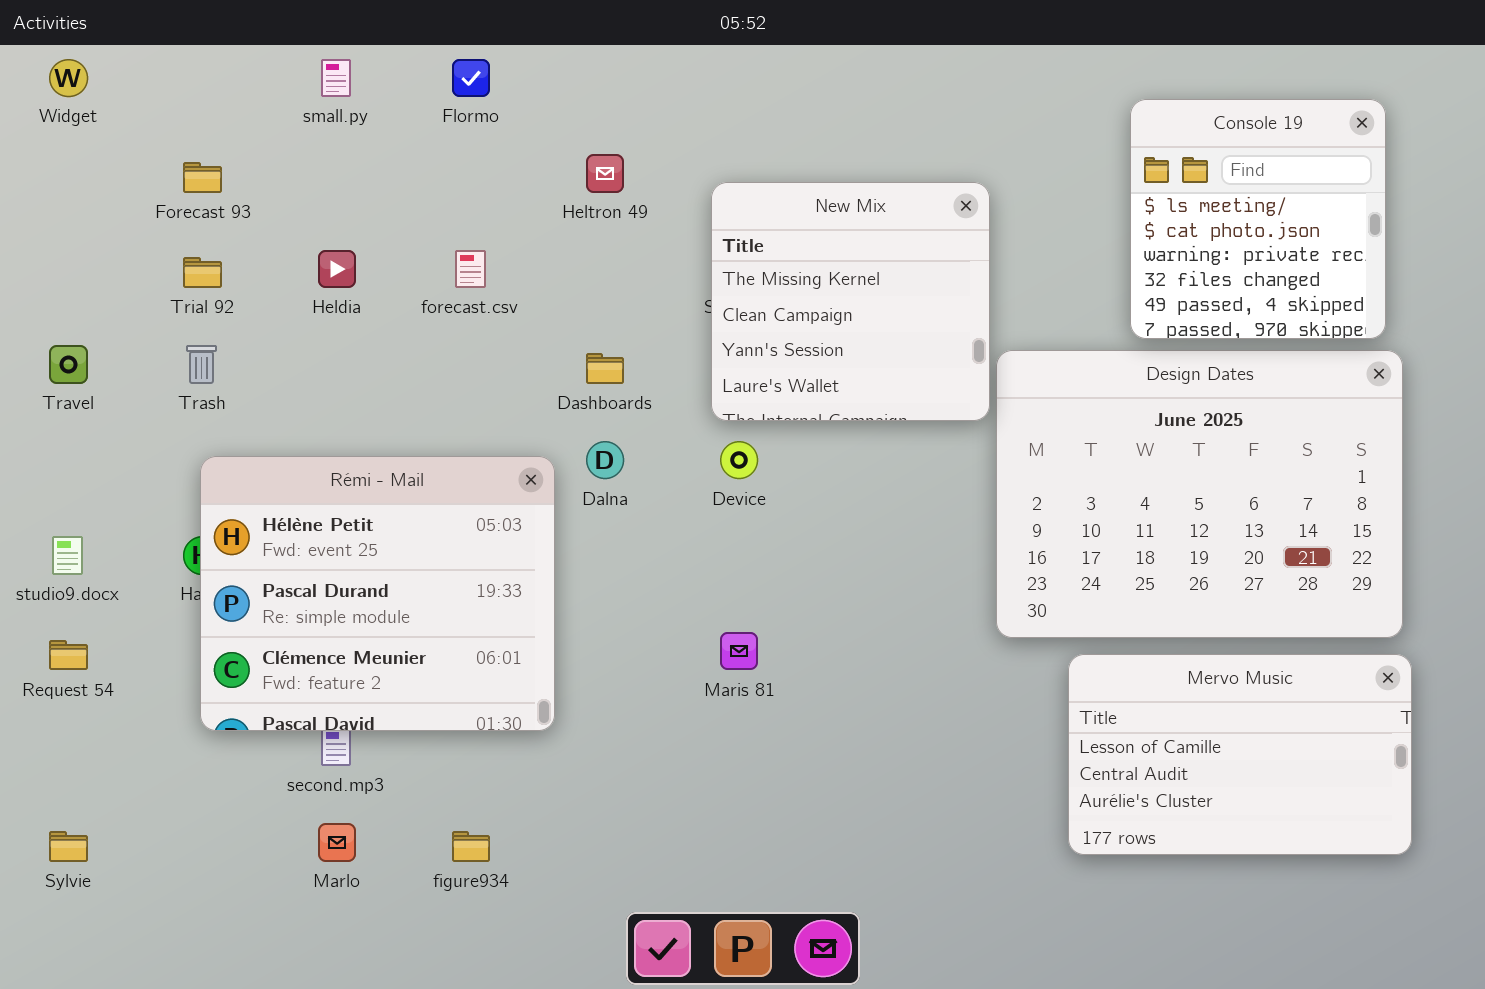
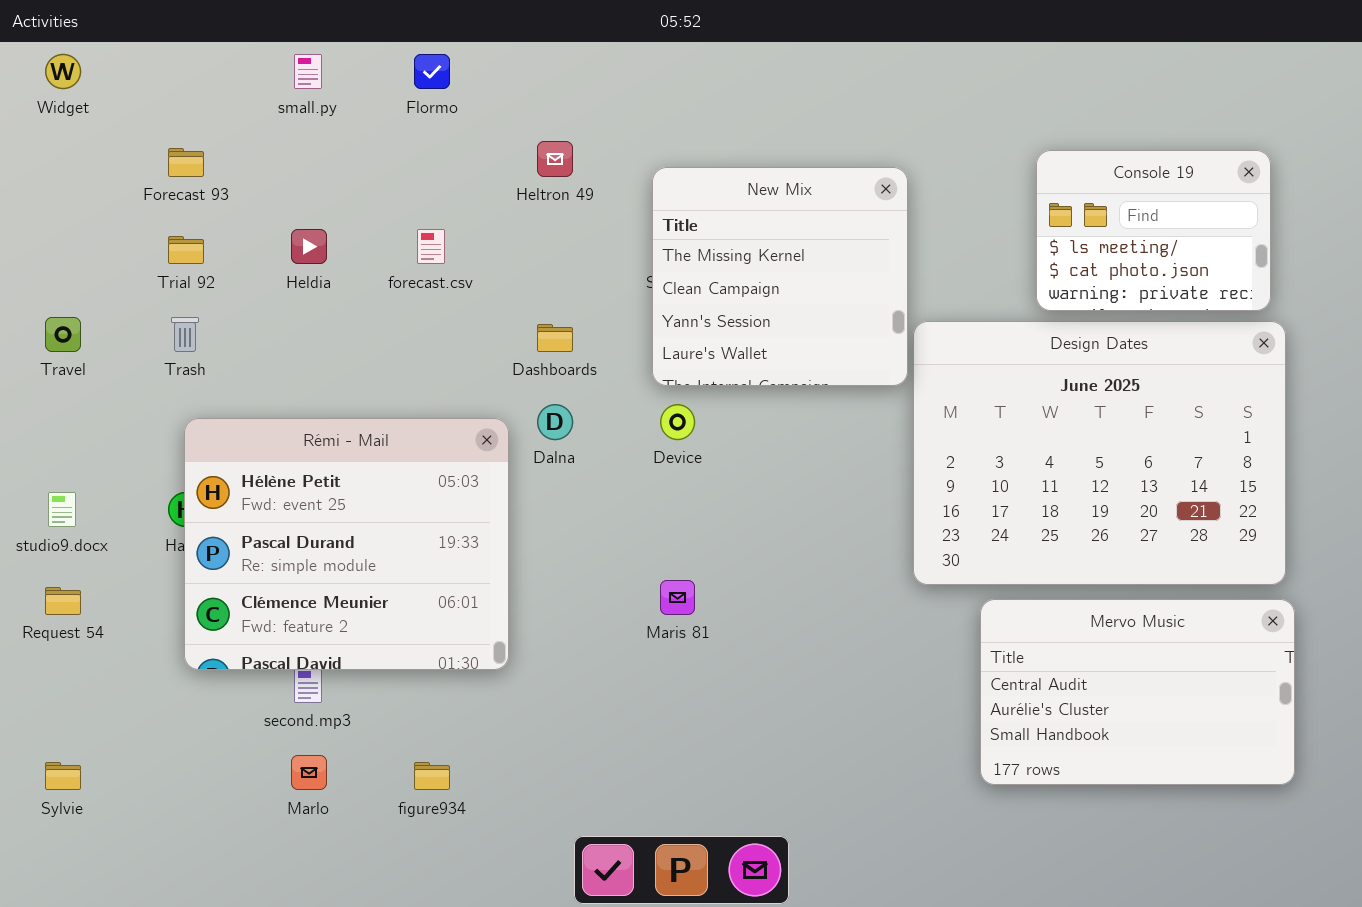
Console 19: [1130,99,1386,339] -> [1036,150,1271,311], resized
Mervo Music: [1068,654,1412,855] -> [980,599,1295,785], scrolled down 1 row

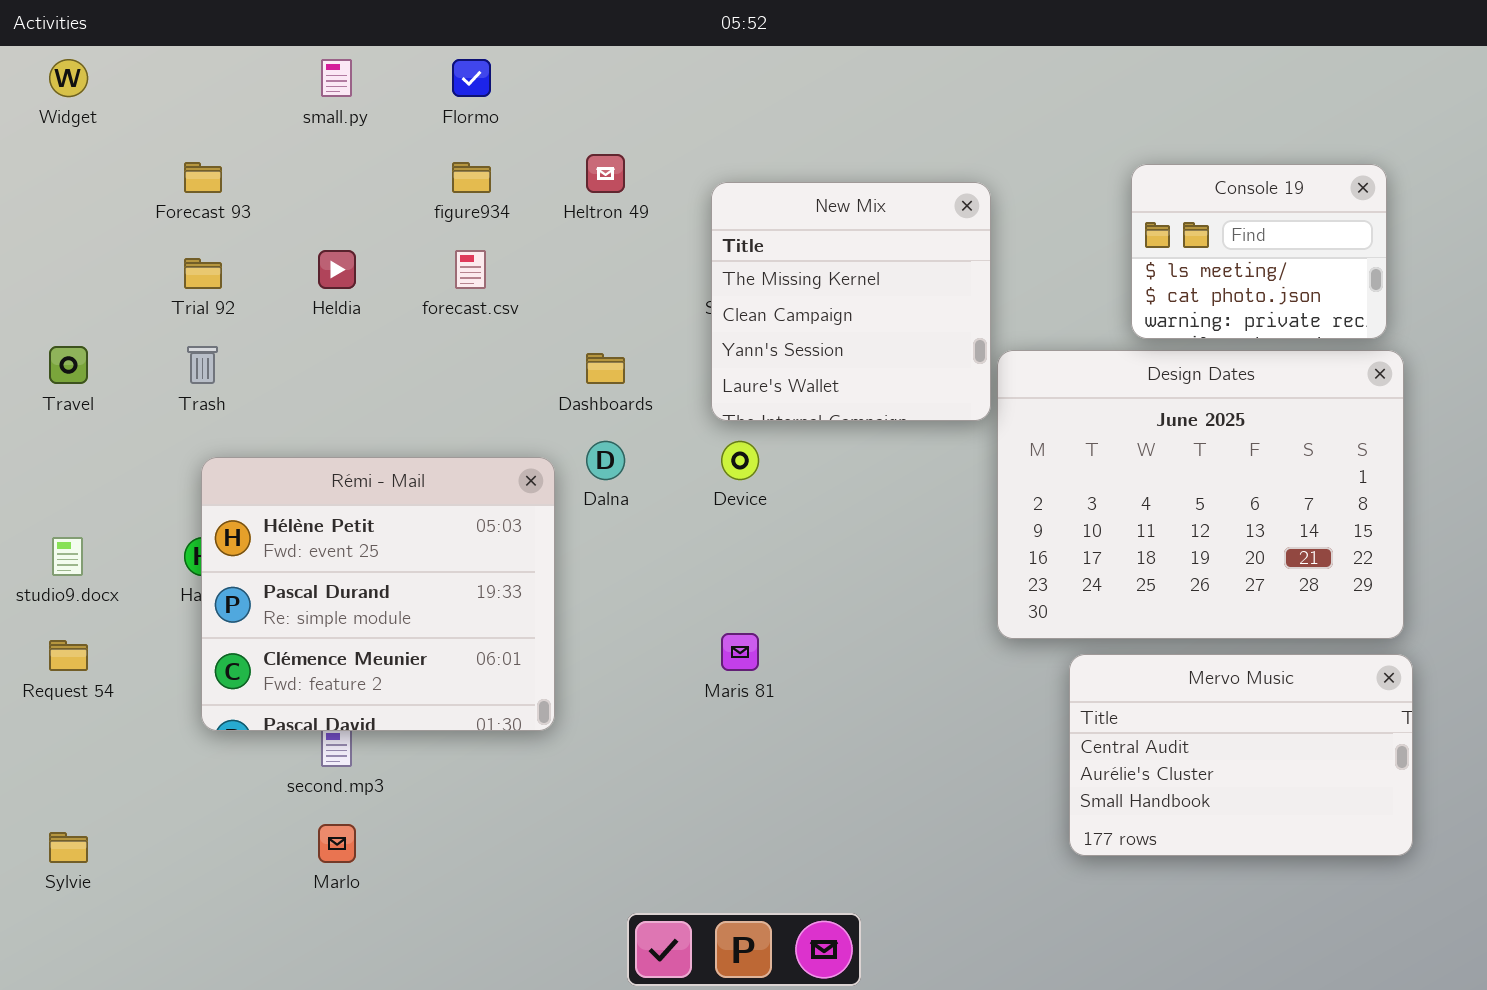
figure934: [414,762,450,790] -> [452,162,491,193], moved

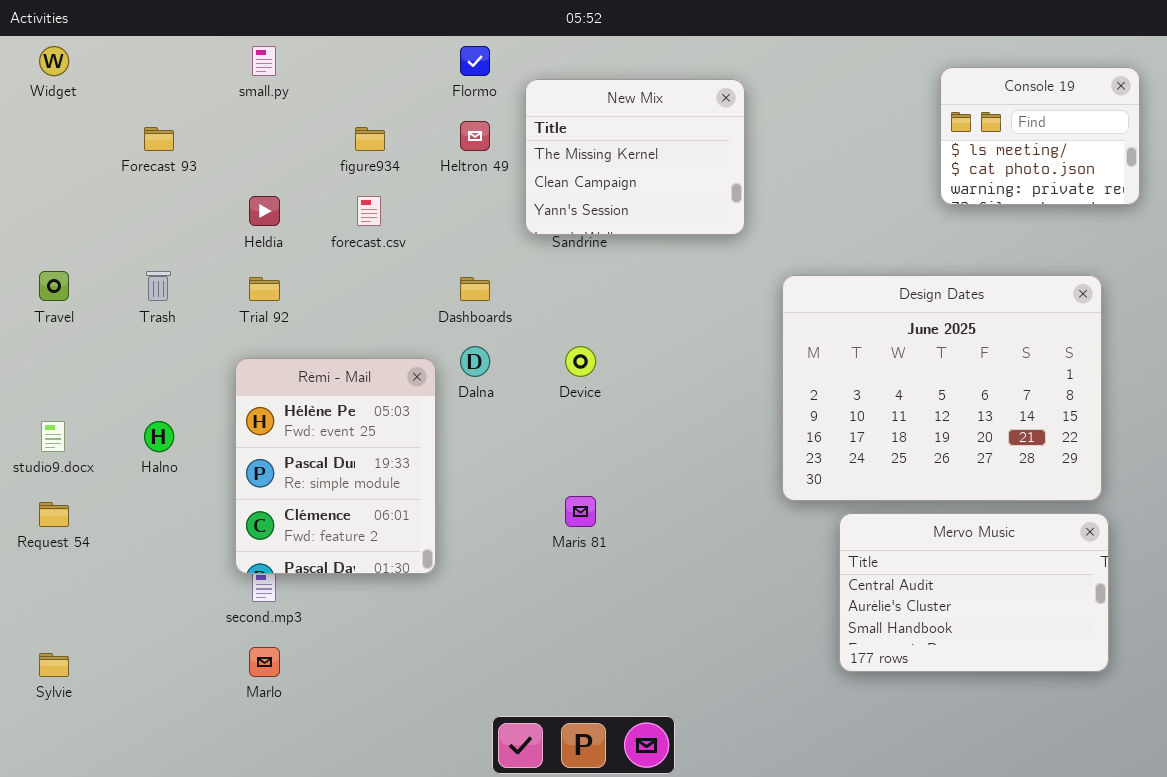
Flormo: [452,59,491,97] -> [460,46,490,76], moved
Console 19: [1131,164,1387,339] -> [940,67,1140,205], moved
New Mix: [711,182,991,421] -> [525,79,745,235], moved, resized
Trial 92: [184,258,222,289] -> [249,277,280,301], moved
Rémi - Mail: [201,457,555,731] -> [235,358,436,574], resized

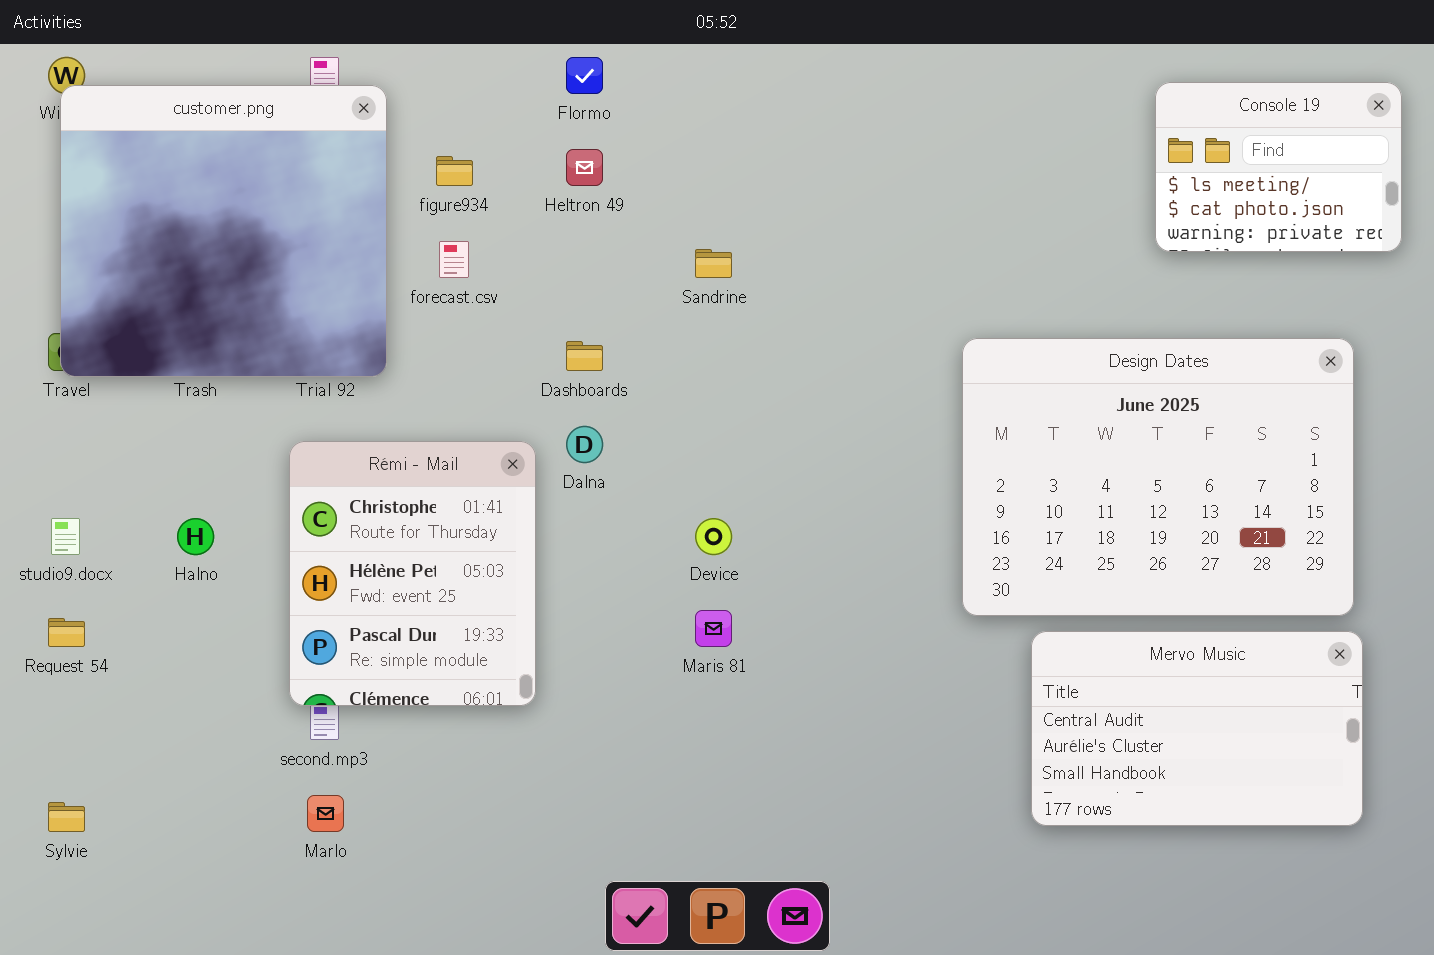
customer.png: none -> [60,85,387,377], opened
New Mix: [525,79,745,235] -> none, closed
Device: [565,346,596,377] -> [695,518,732,555], moved
Rémi - Mail: [235,358,436,574] -> [289,441,536,706], scrolled up 1 row

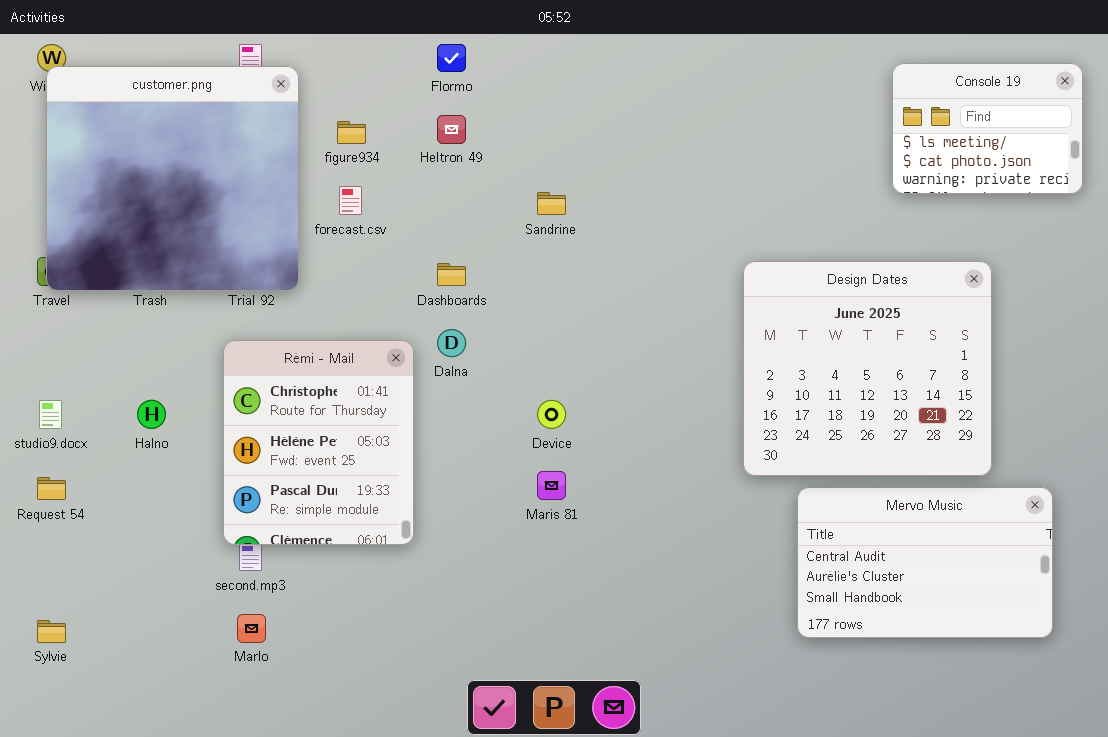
Design Dates: [962,338,1354,616] -> [743,261,992,476], resized

